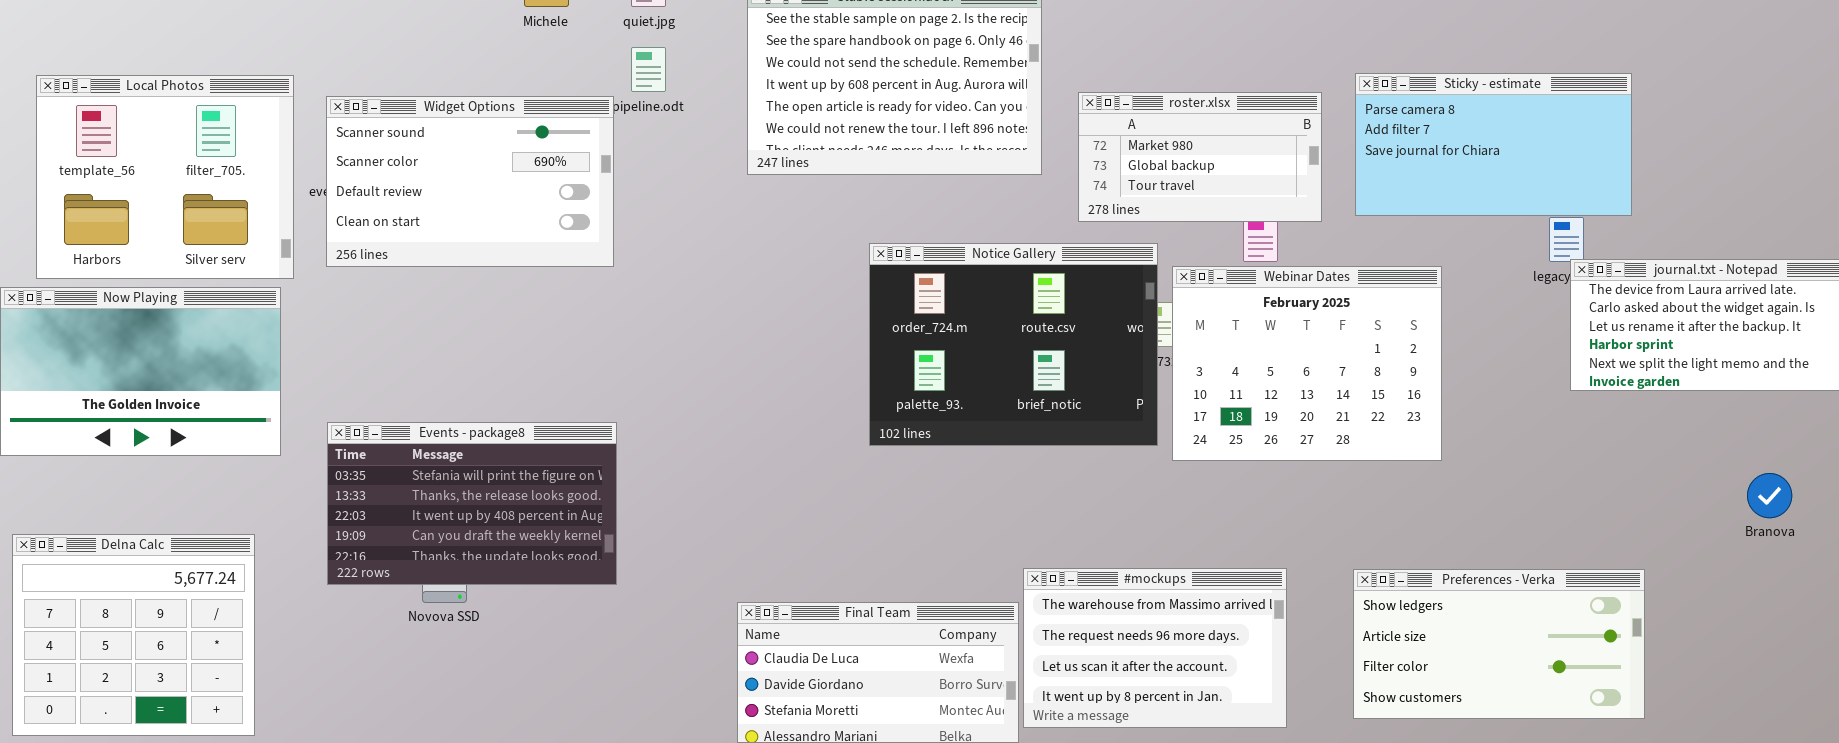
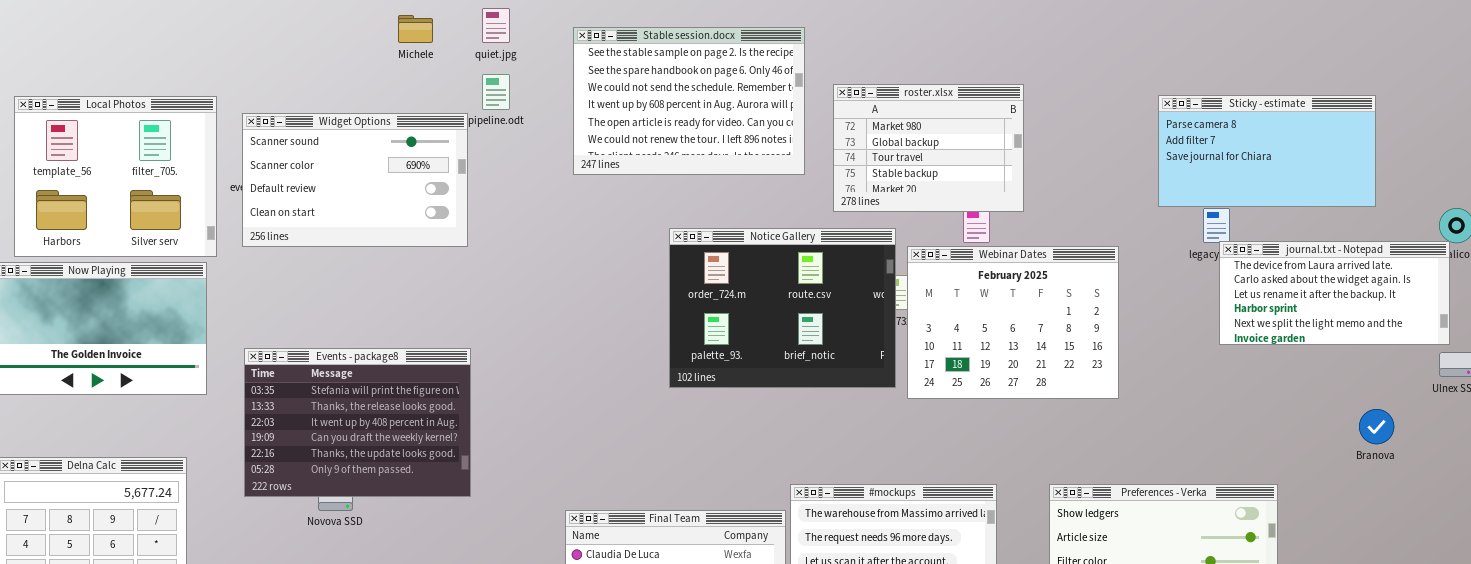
Sticky - estimate: [1355,73,1632,216] -> [1158,95,1376,207], moved
roster.xlsx: [1078,92,1322,222] -> [833,84,1024,212], resized
Events - package8: [327,422,617,585] -> [244,348,471,497], resized

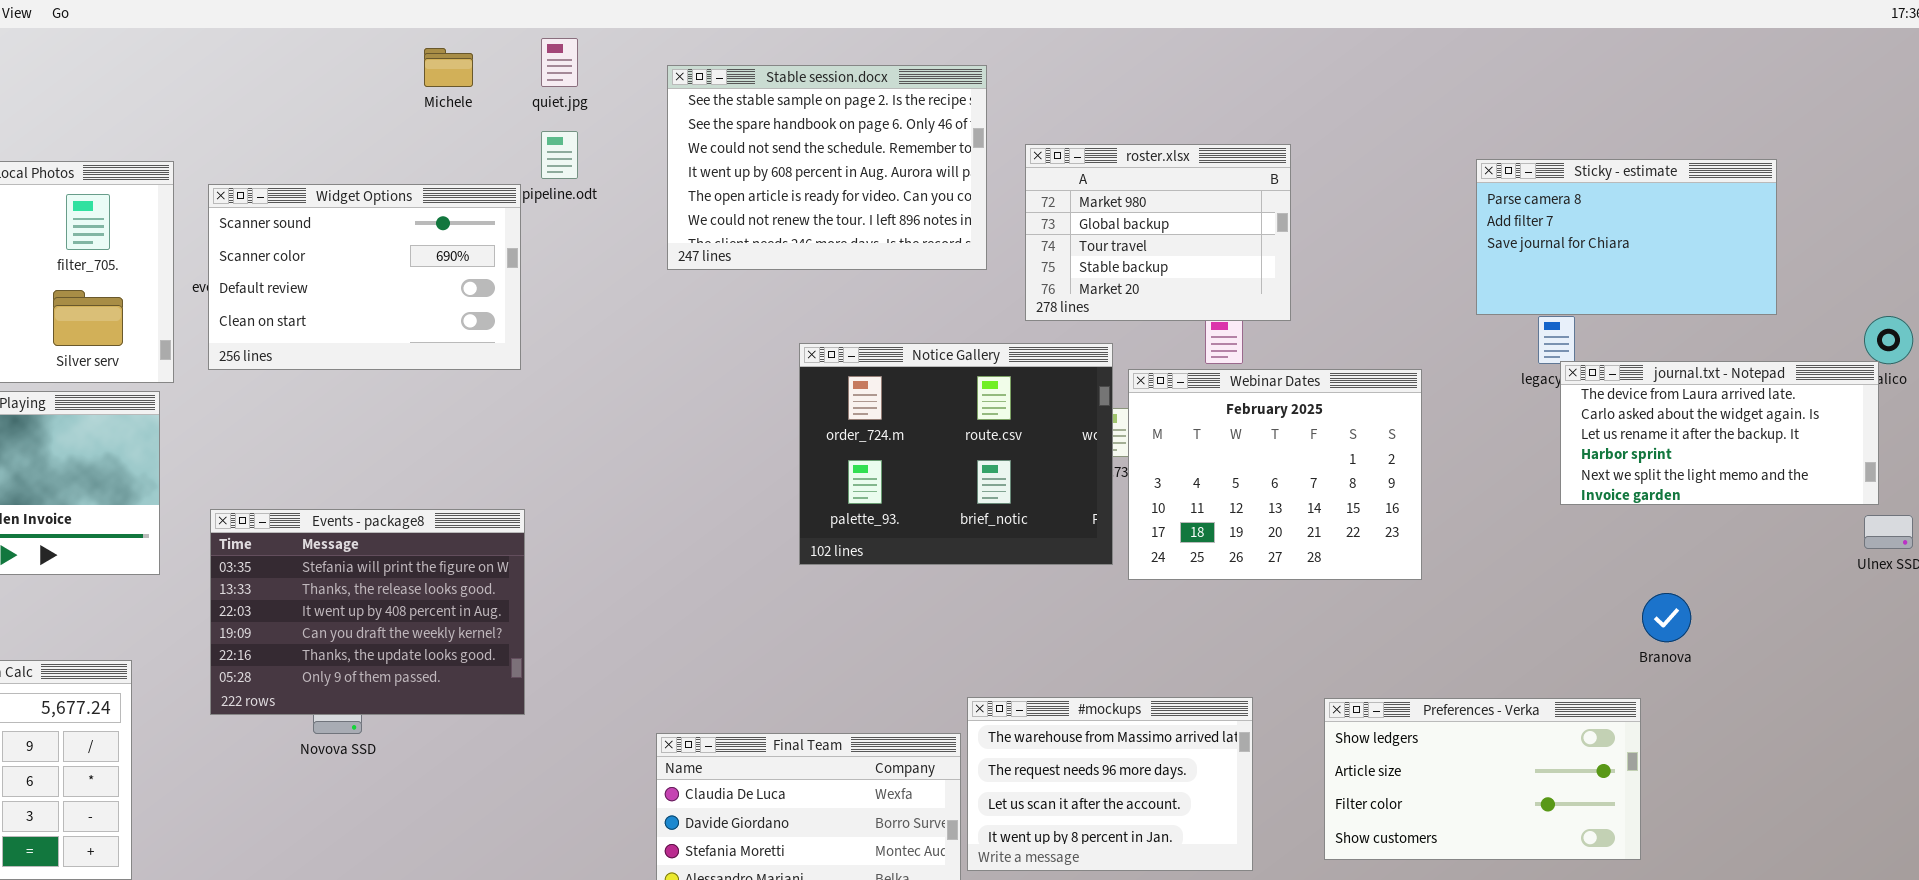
Branova: [1359,409,1394,444] -> [1642,593,1691,642], moved

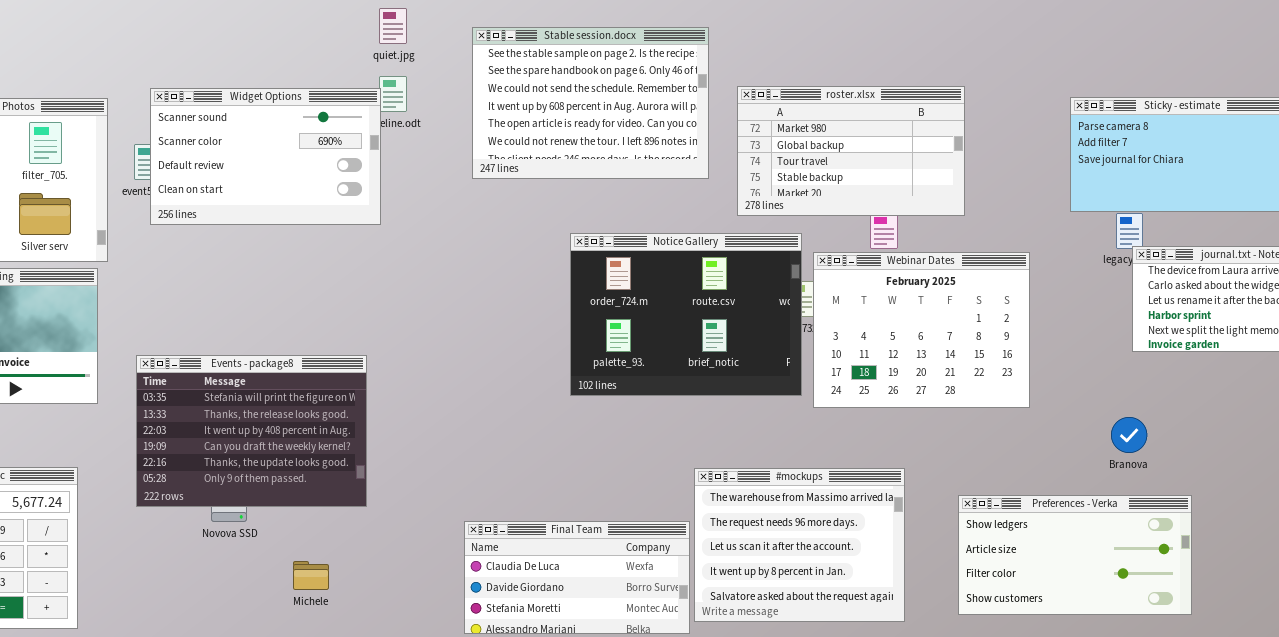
Michele: [424,48,473,87] -> [293,561,329,590], moved
roster.xlsx: [1025,144,1291,321] -> [737,86,965,216], resized
Widget Options: [208,184,521,370] -> [150,88,381,225], moved
Branova: [1642,593,1691,642] -> [1111,417,1147,453], moved
#mockups: [967,697,1253,871] -> [694,468,905,622], resized

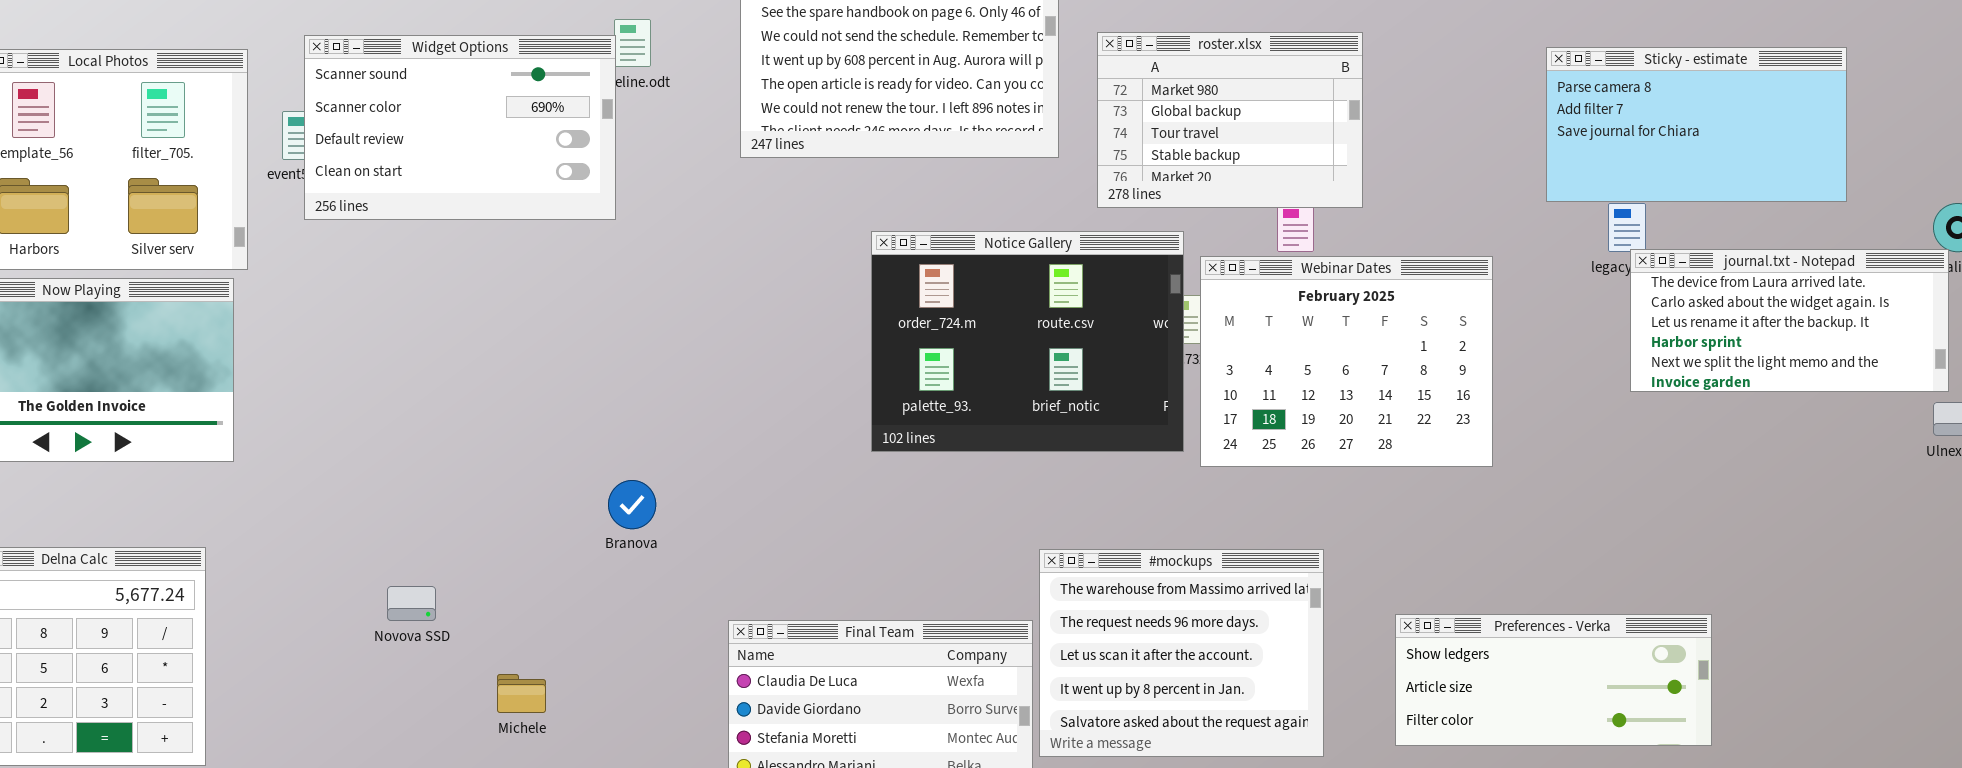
roster.xlsx: [737,86,965,216] -> [1097,32,1363,208], resized
Events - package8: [136,355,367,507] -> none, closed
Branova: [1111,417,1147,453] -> [608,480,656,529], moved
Preferences - Verka: [958,495,1192,615] -> [1395,614,1712,746], resized

